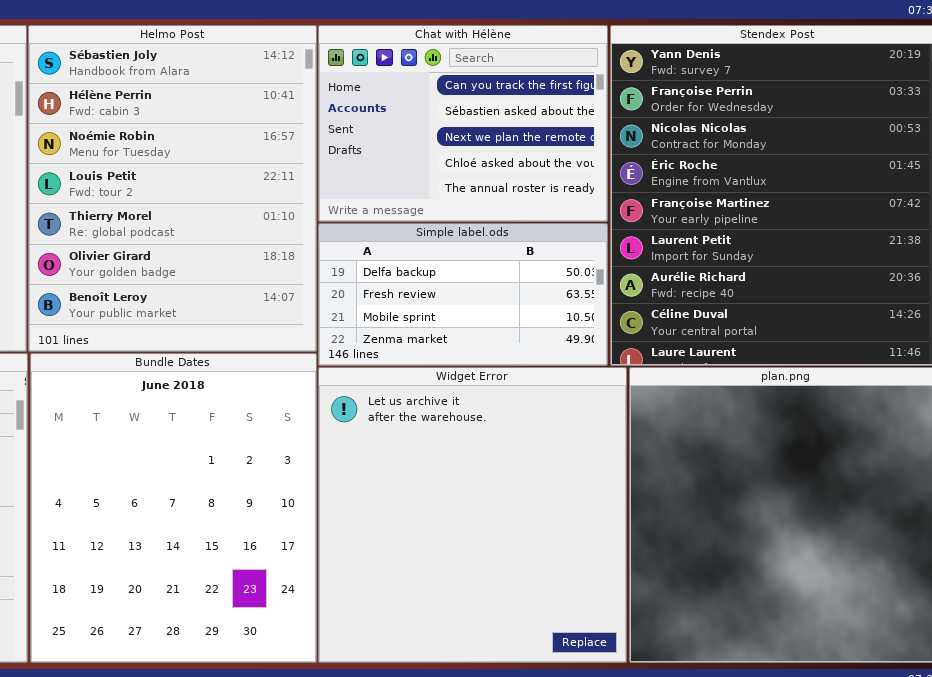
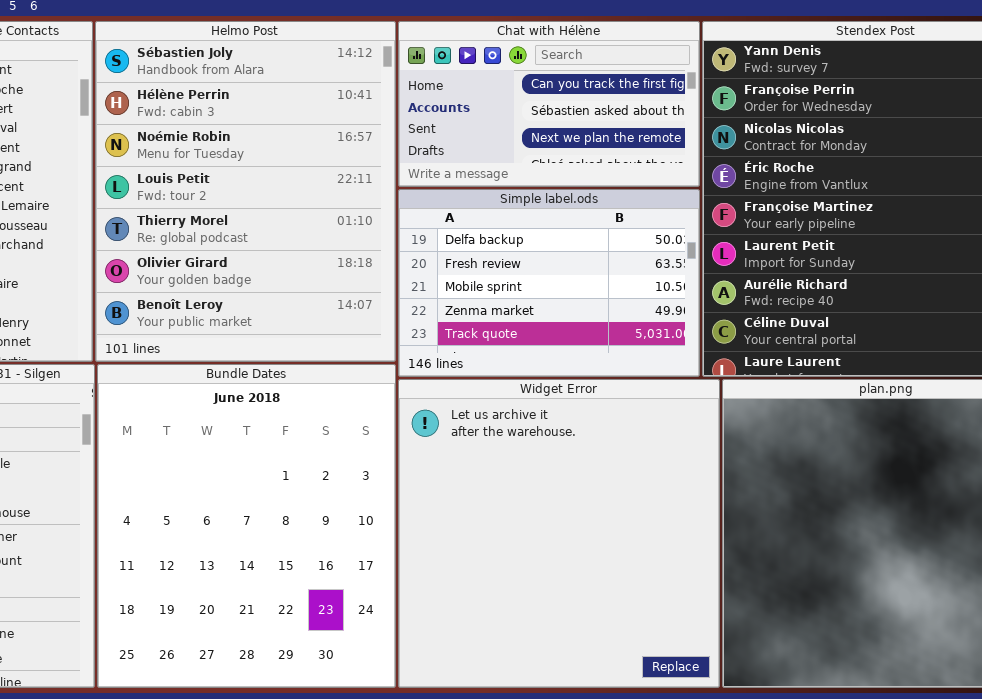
Chat with Hélène: [318,25,608,222] -> [398,21,700,187], resized
Simple label.ods: [318,223,608,366] -> [398,189,700,377], resized

